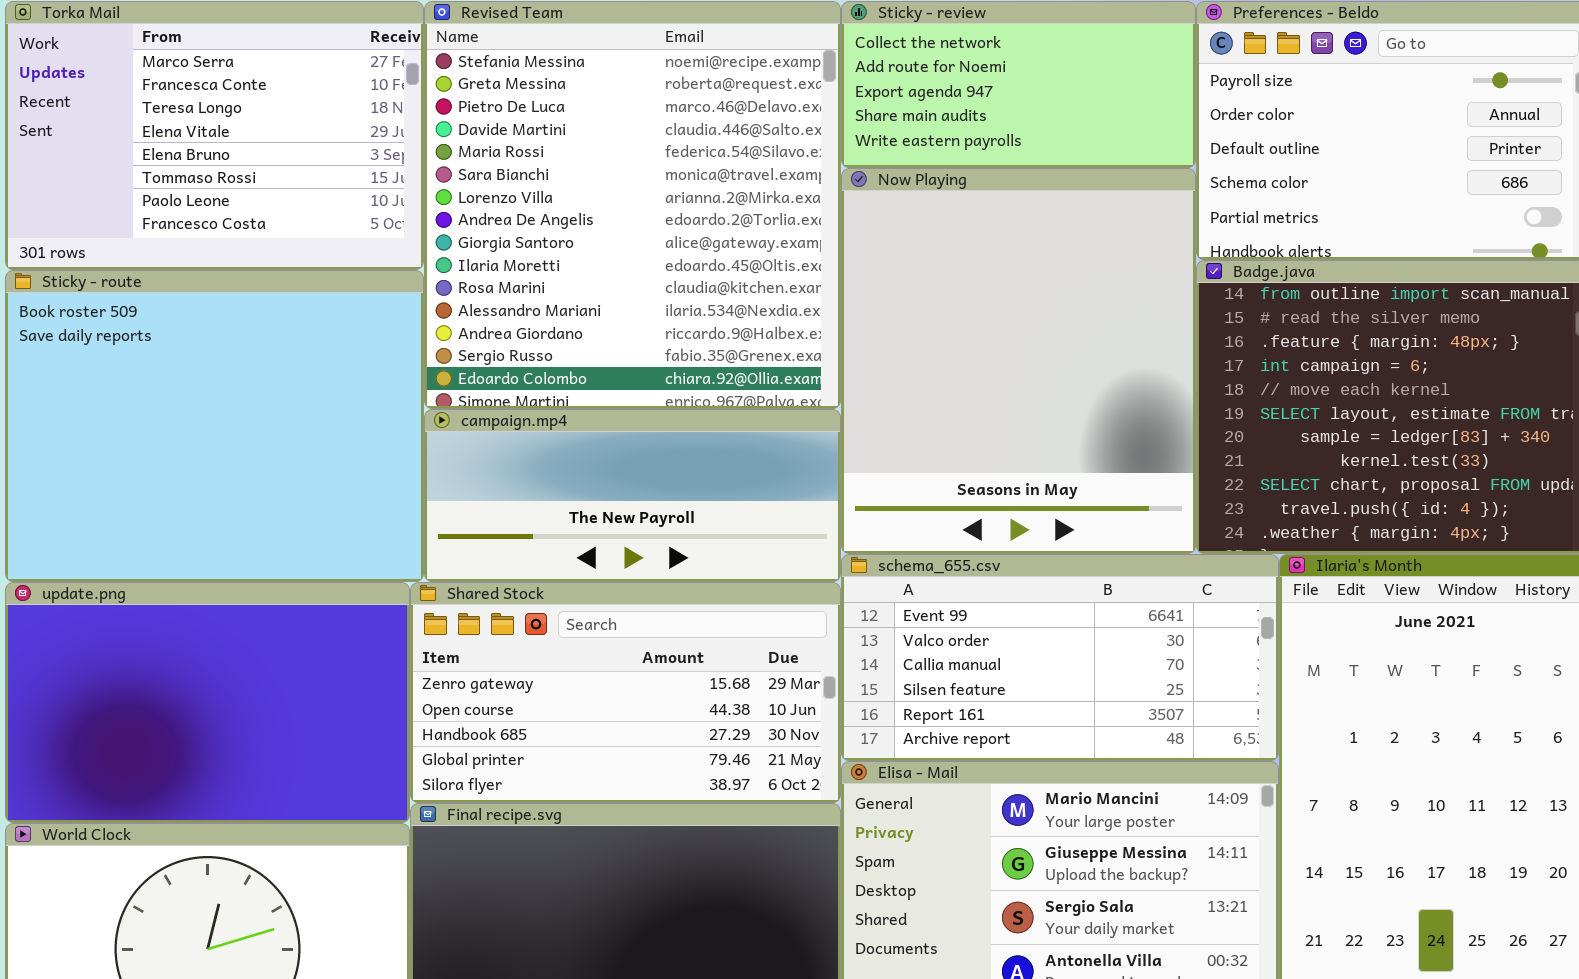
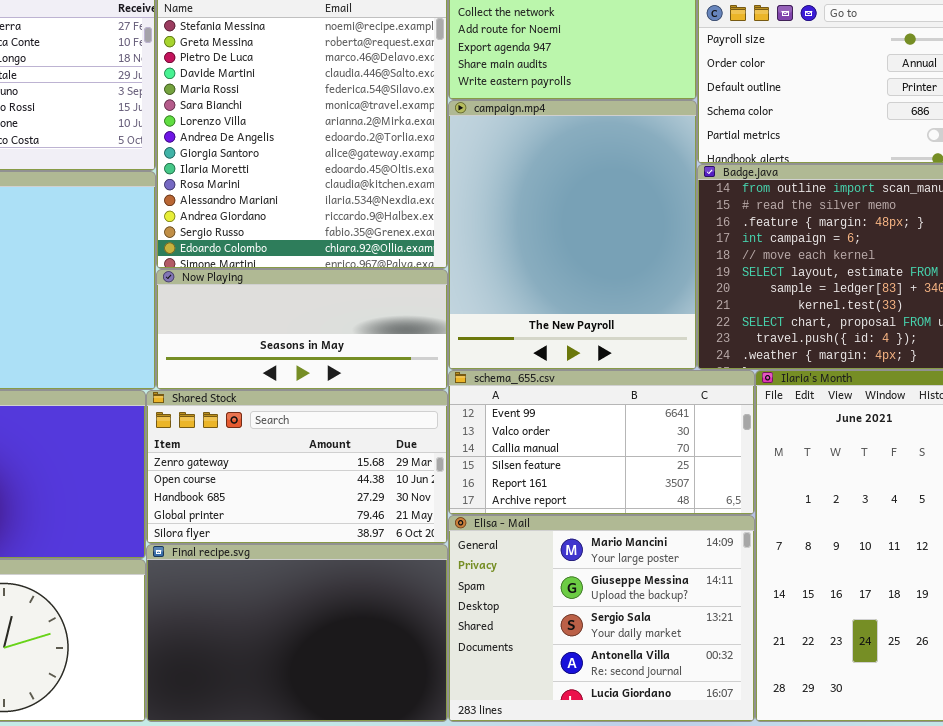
Now Playing: [841,168,1196,554] -> [156,269,448,390], moved, resized
campaign.mp4: [424,409,841,582] -> [448,100,697,370], moved, resized

